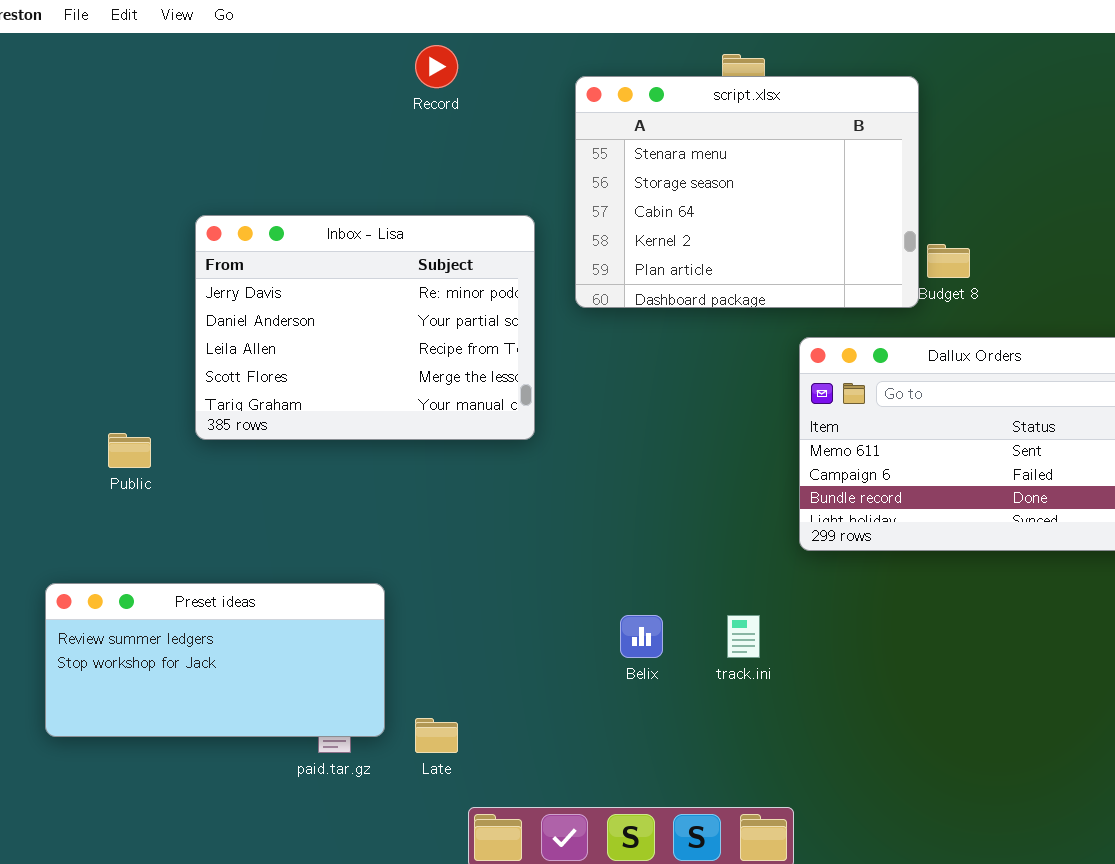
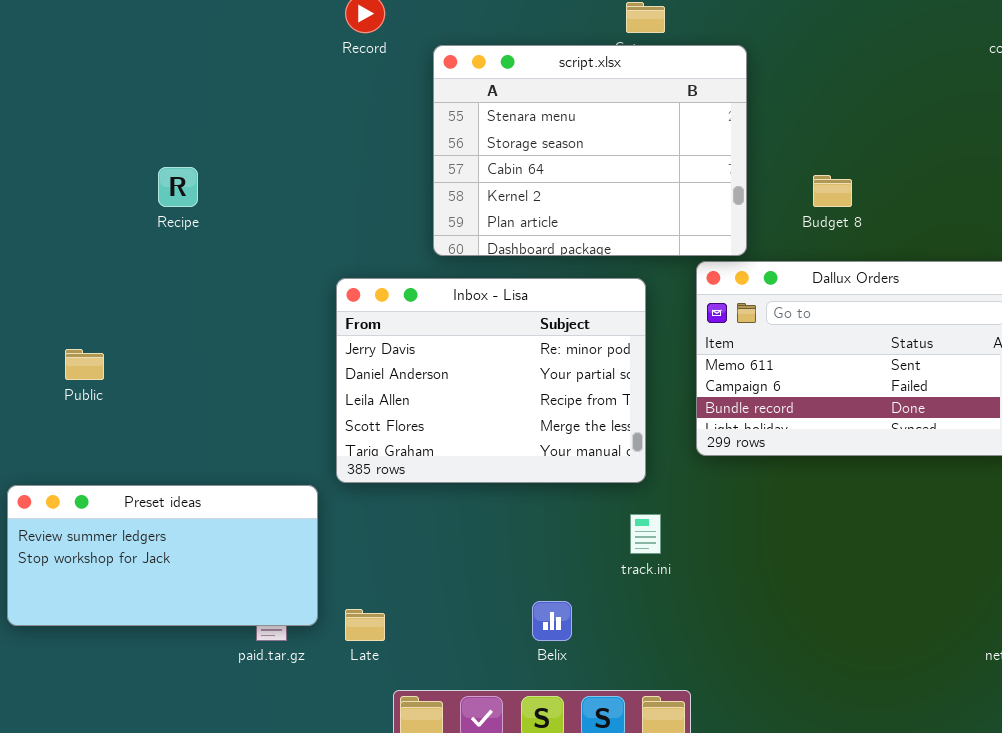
script.xlsx: [575,76,919,308] -> [433,45,747,256], moved
Inbox - Lisa: [195,215,535,440] -> [336,278,646,483], moved
Belix: [620,615,663,658] -> [532,601,572,641], moved

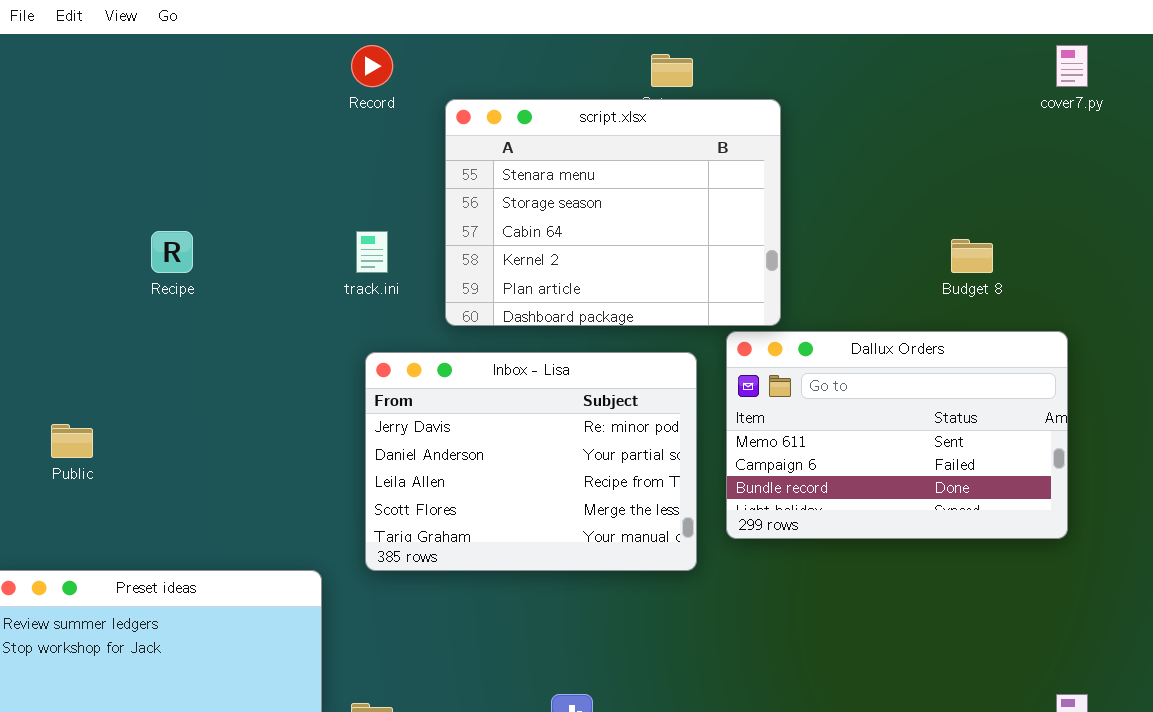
Budget 8: [813,175,852,207] -> [951,239,993,273], moved
Inbox - Lisa: [336,278,646,483] -> [365,352,697,571], moved
track.ini: [630,514,661,554] -> [356,231,388,273], moved

